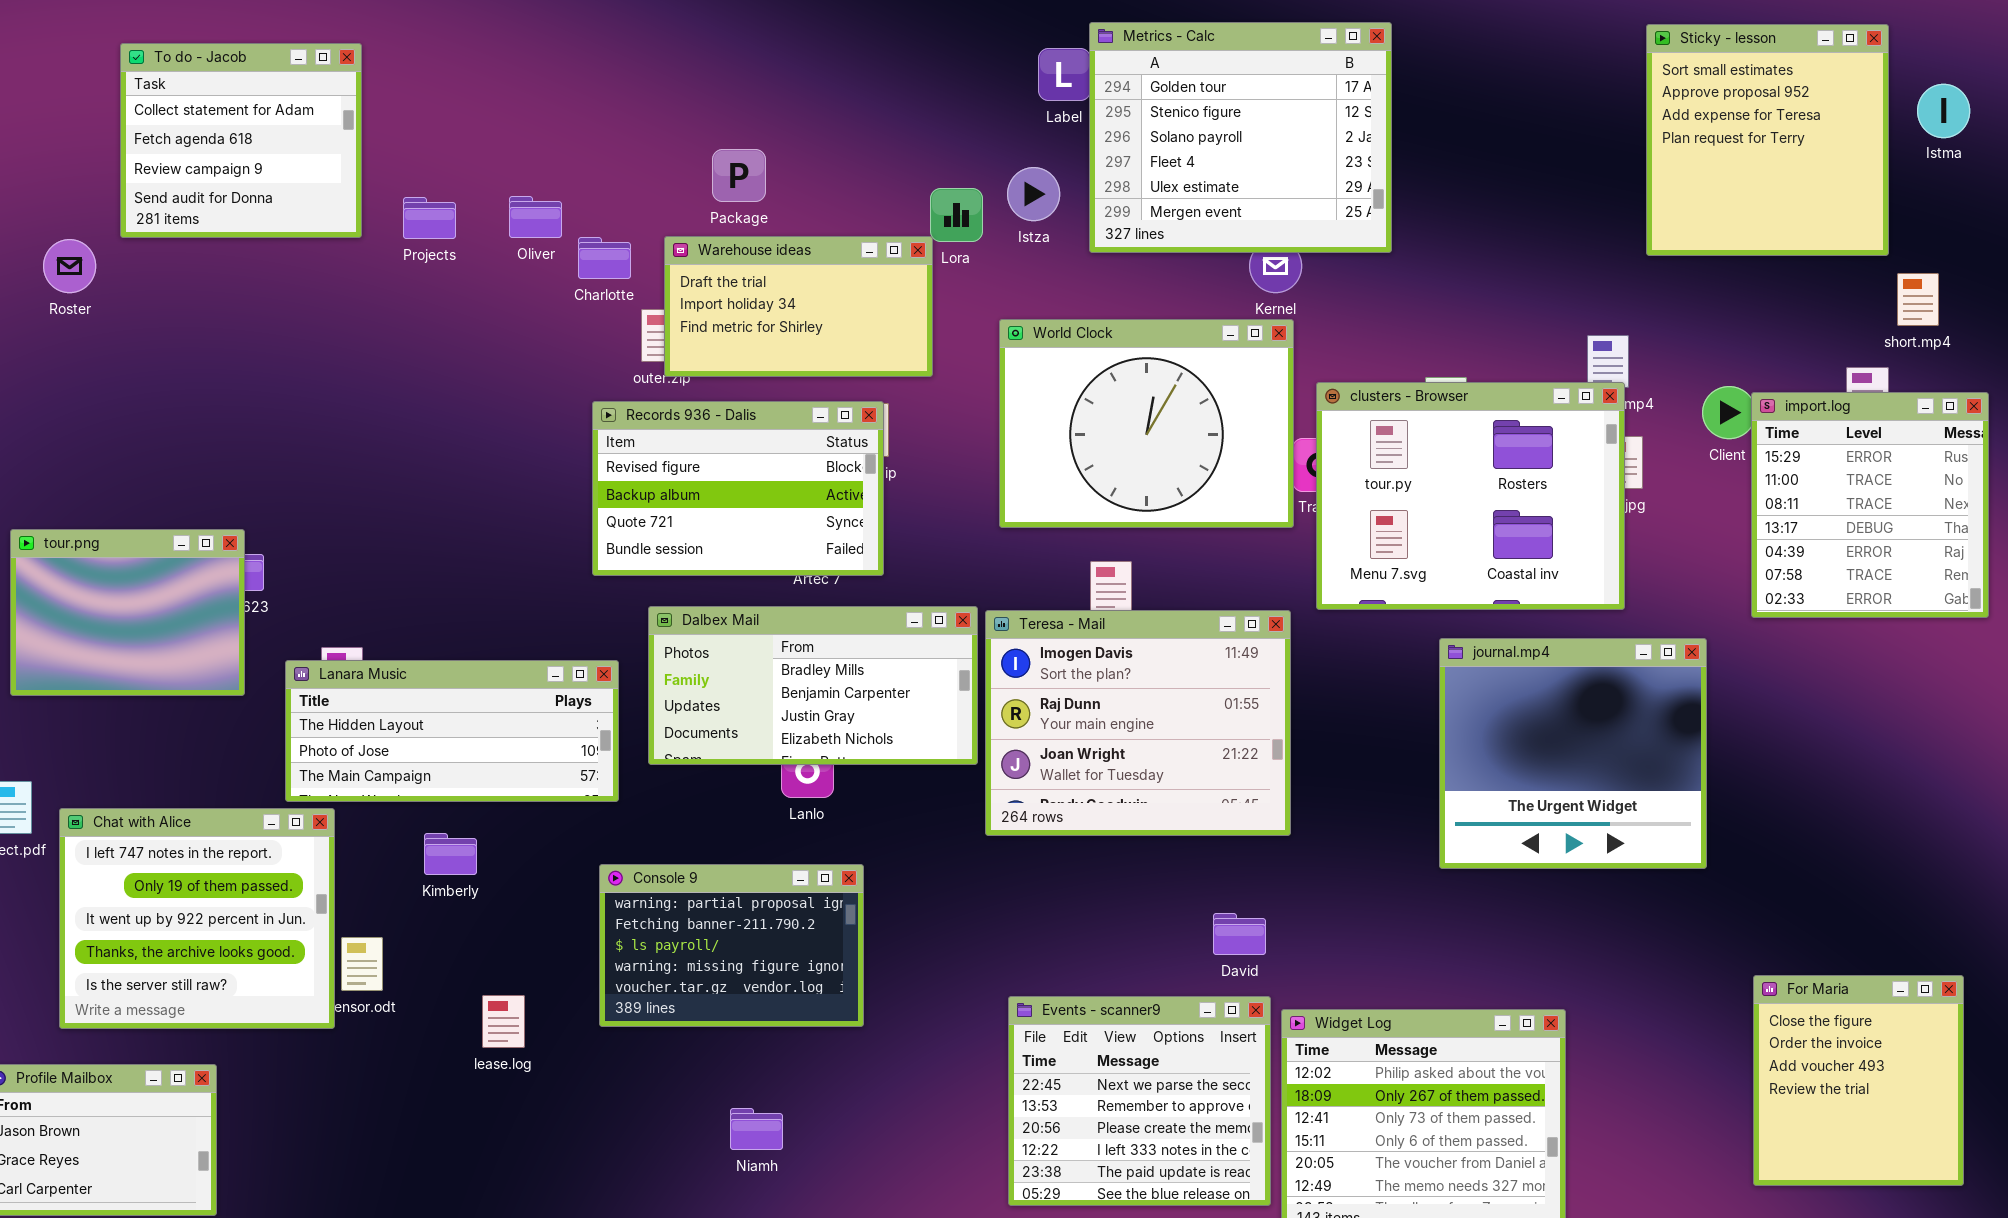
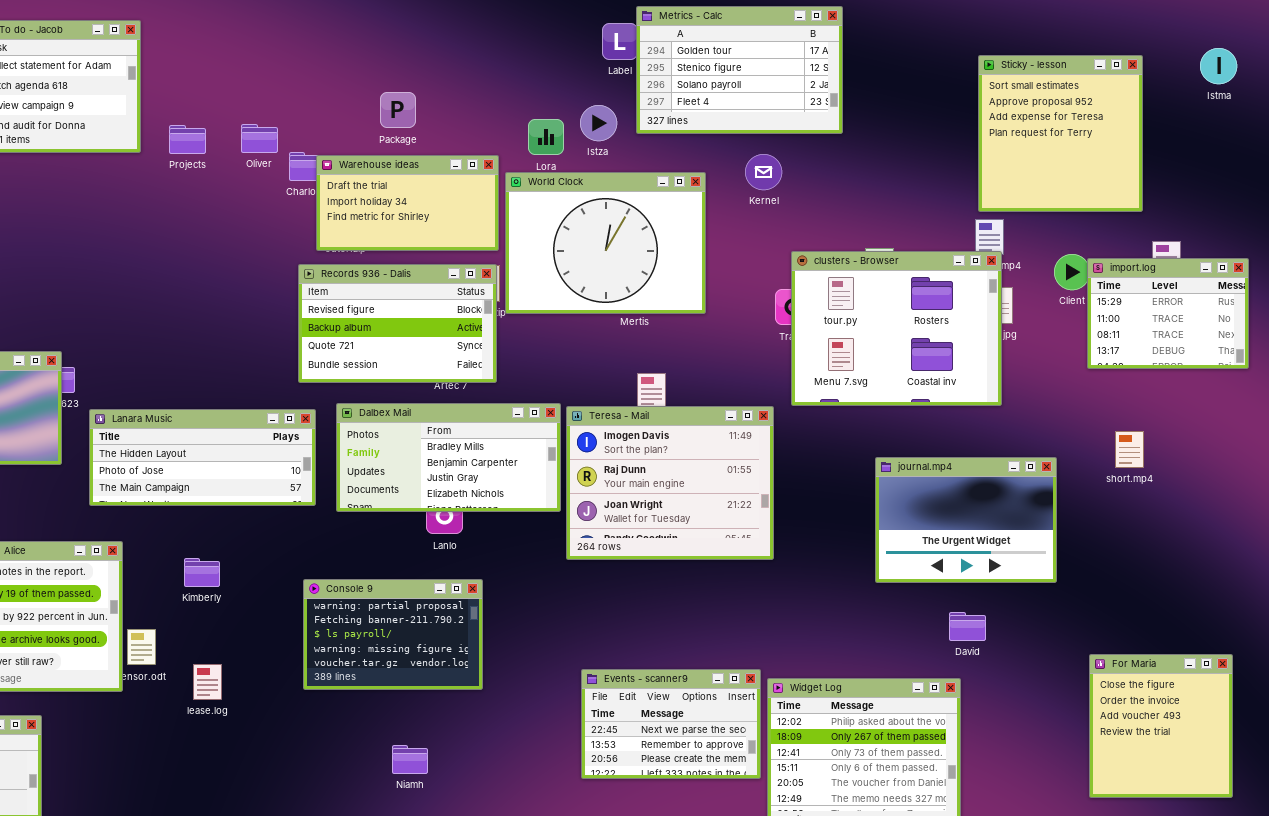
Metrics - Calc: [1089,22,1392,253] -> [636,6,843,134], resized
Sticky - lesson: [1646,24,1889,256] -> [978,55,1143,212], moved
Warehouse ideas: [664,236,933,377] -> [316,155,499,251], moved
short.mp4: [1897,273,1939,326] -> [1115,431,1144,468], moved
World Clock: [999,319,1294,528] -> [505,172,706,314], moved
import.log: [1751,392,1989,618] -> [1087,258,1249,369], resized
journal.mp4: [1439,638,1707,869] -> [875,457,1057,583], resized
Lanara Music: [285,660,619,802] -> [89,409,316,506], moved
David: [1213,913,1266,955] -> [949,612,986,641], moved
lease.log: [482,995,525,1048] -> [193,664,222,700], moved
Events - scanner9: [1008,996,1271,1206] -> [581,669,761,779], resized

